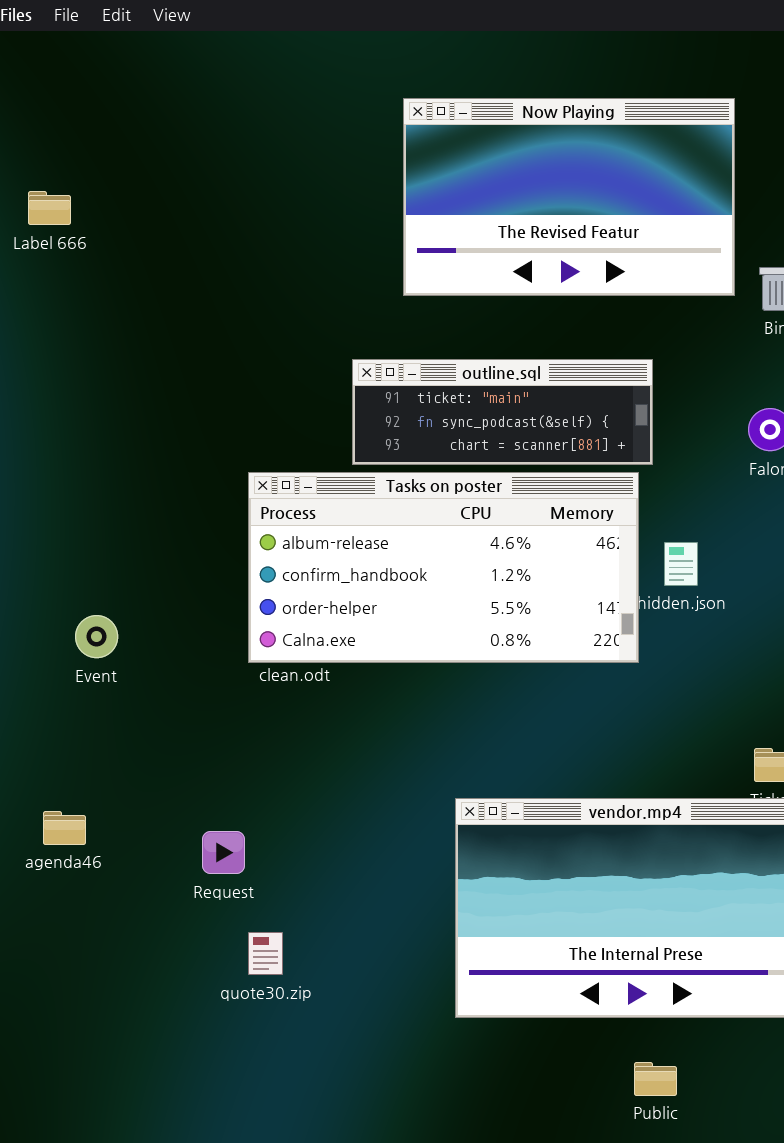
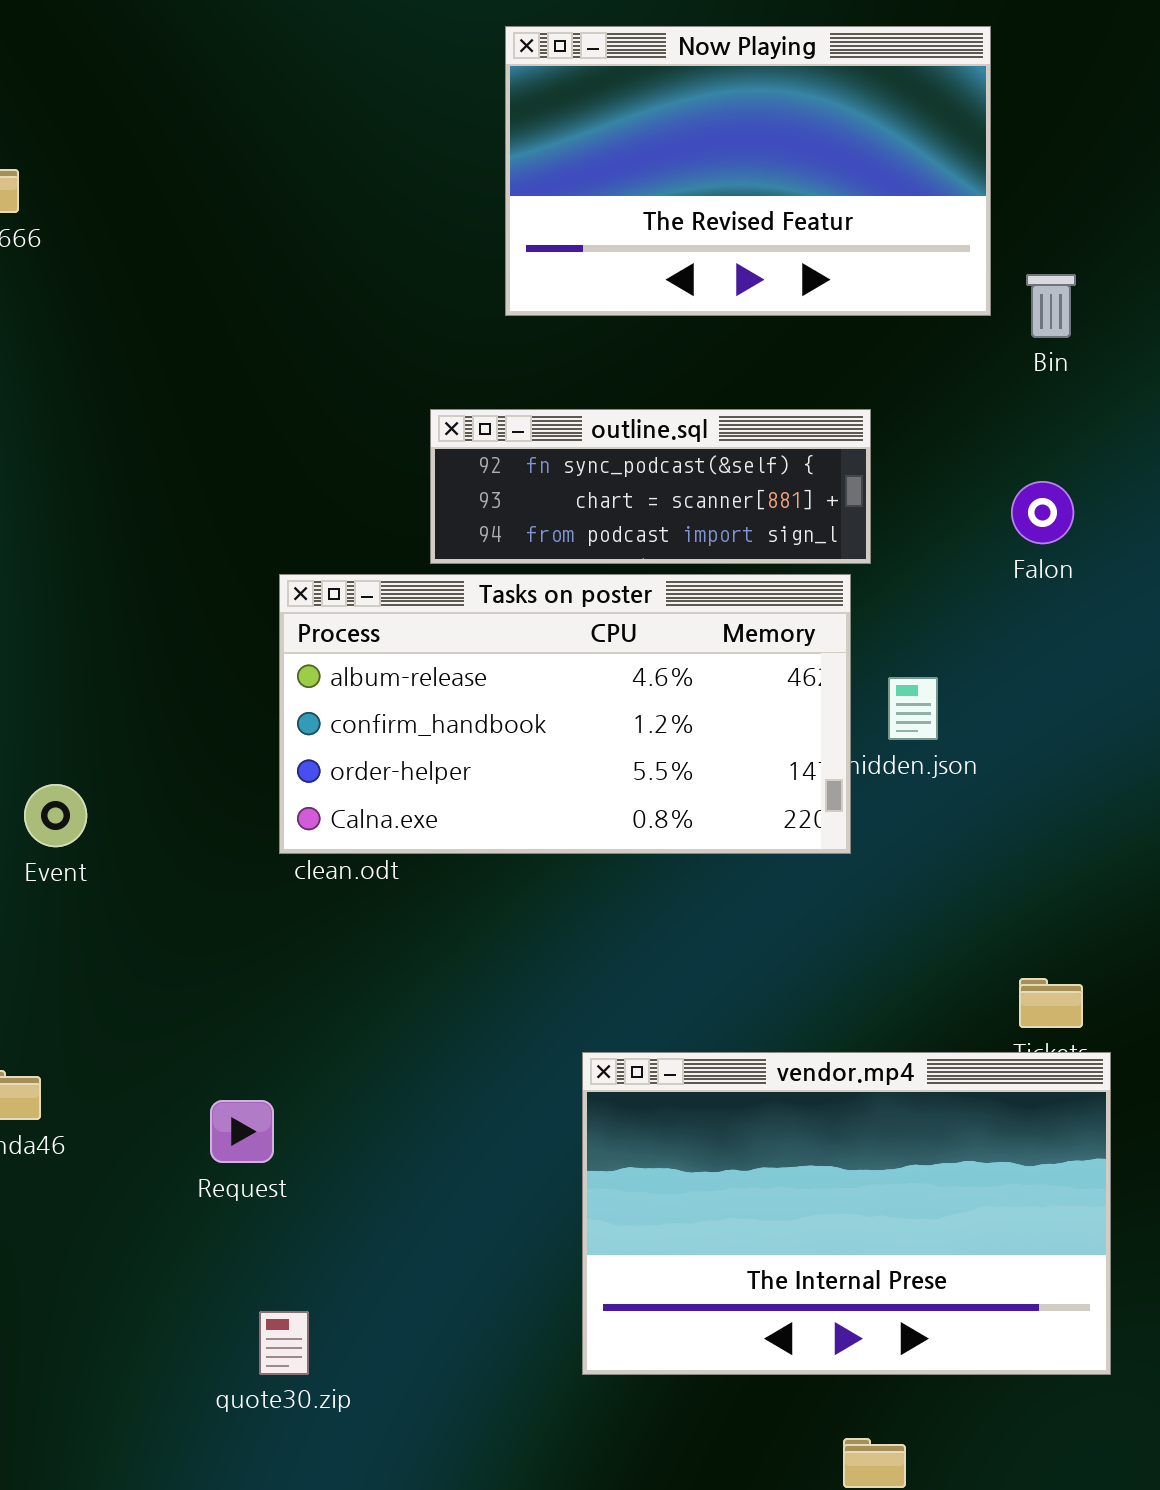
outline.sql: [352,359,653,465] -> [430,409,871,564], scrolled down 1 row
quote30.zip: [248,932,283,975] -> [259,1311,309,1375], moved

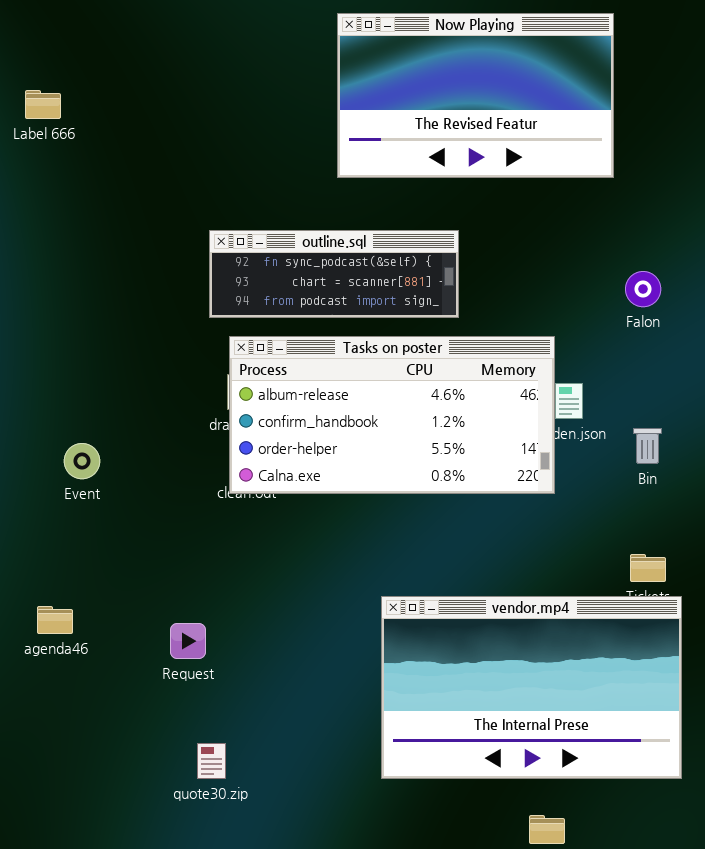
Bin: [1026,274,1076,338] -> [633,428,662,464], moved
outline.sql: [430,409,871,564] -> [209,230,459,318], moved
Tasks on poster: [279,574,851,854] -> [229,336,555,494], moved

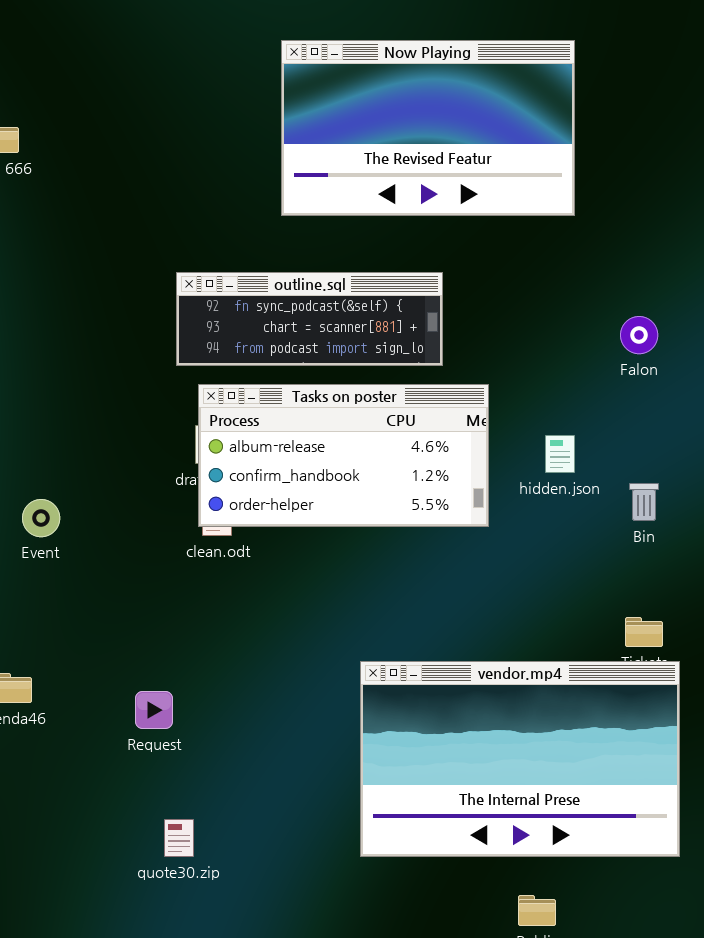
Now Playing: [337,13,614,178] -> [281,40,575,216], moved
Tasks on poster: [229,336,555,494] -> [198,384,489,527], resized

